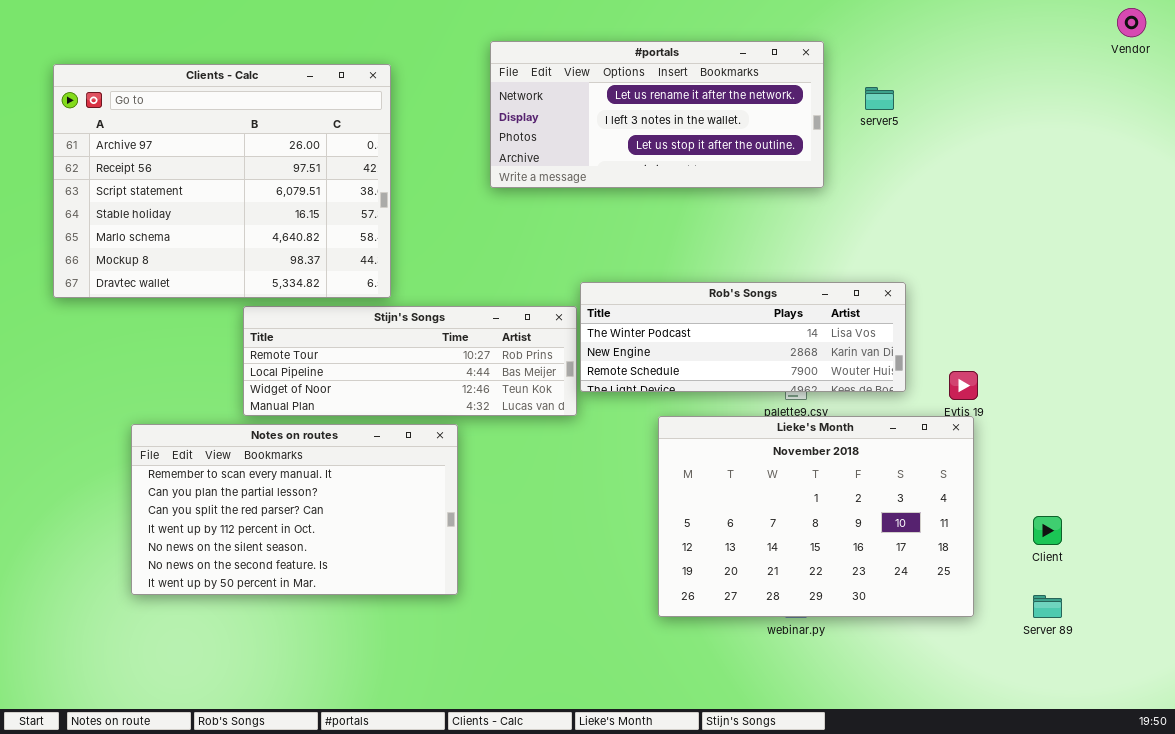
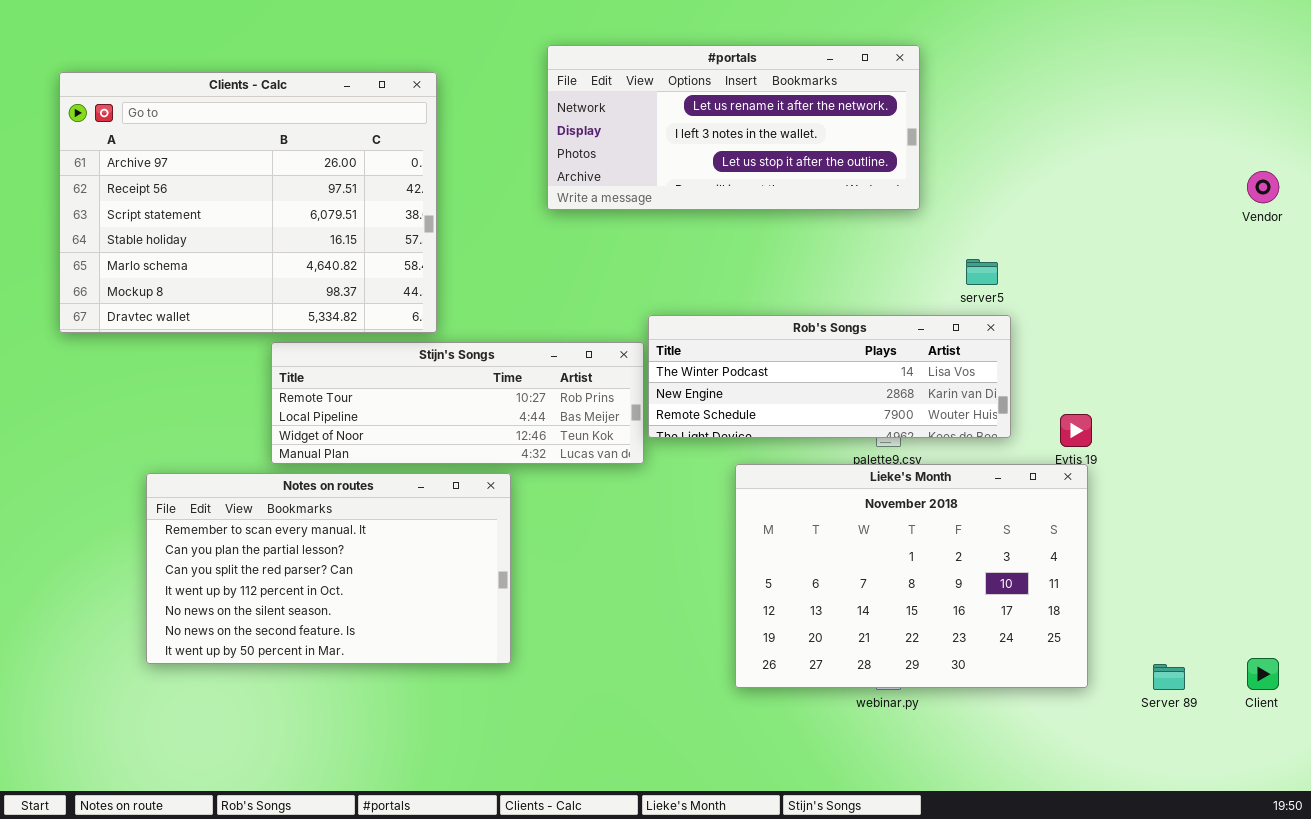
Vendor: [1117,8,1146,37] -> [1247,171,1279,203], moved
server5: [865,87,894,110] -> [966,259,998,285], moved
Client: [1033,516,1062,545] -> [1247,658,1279,690], moved

